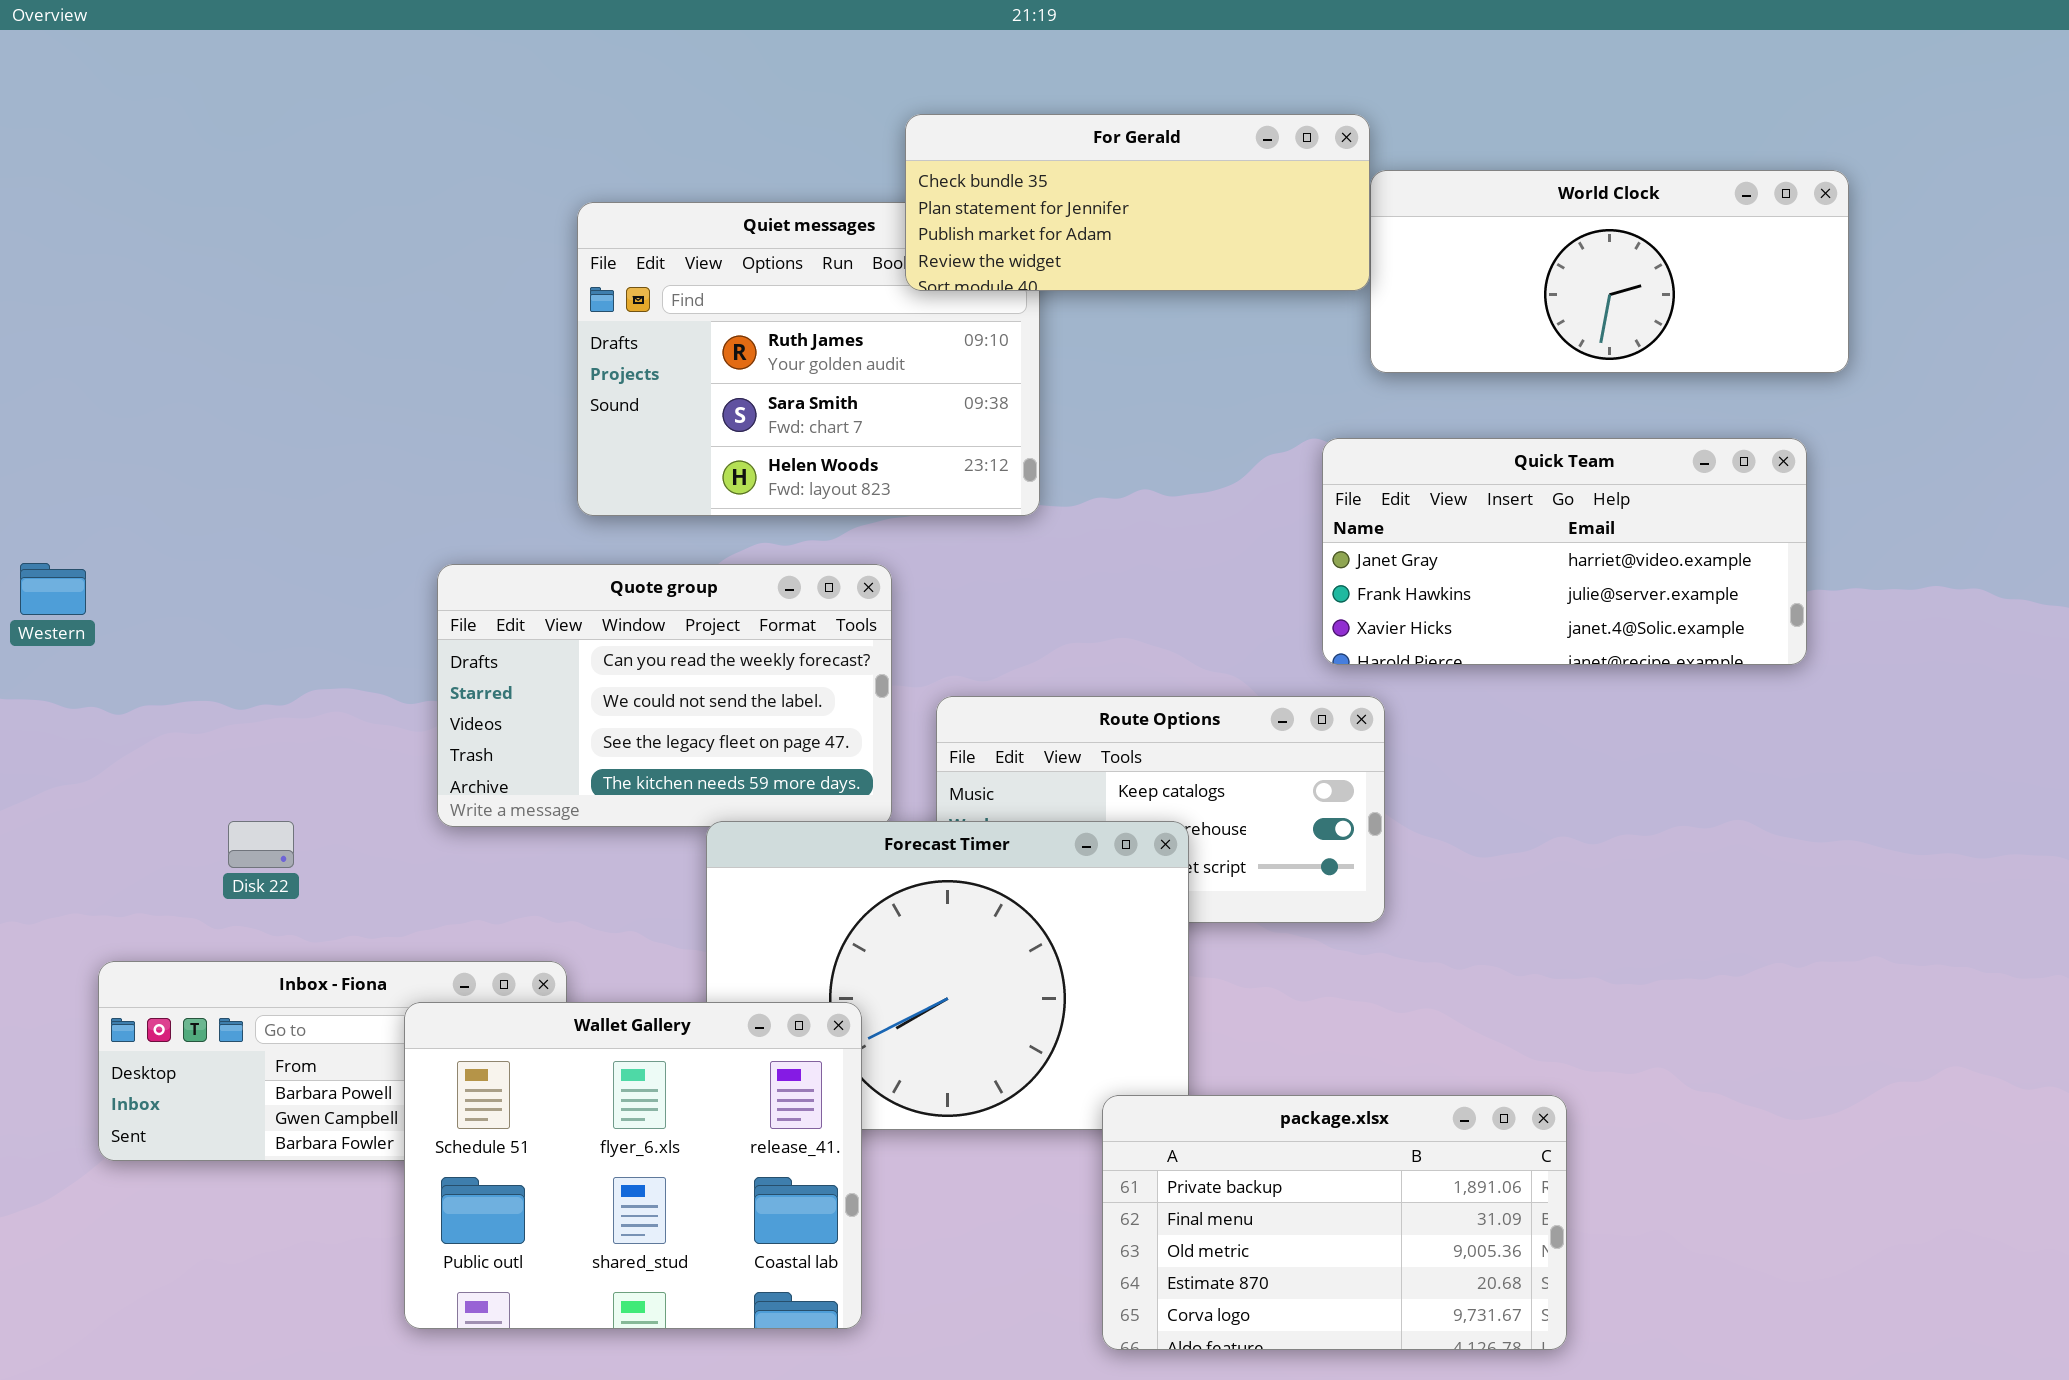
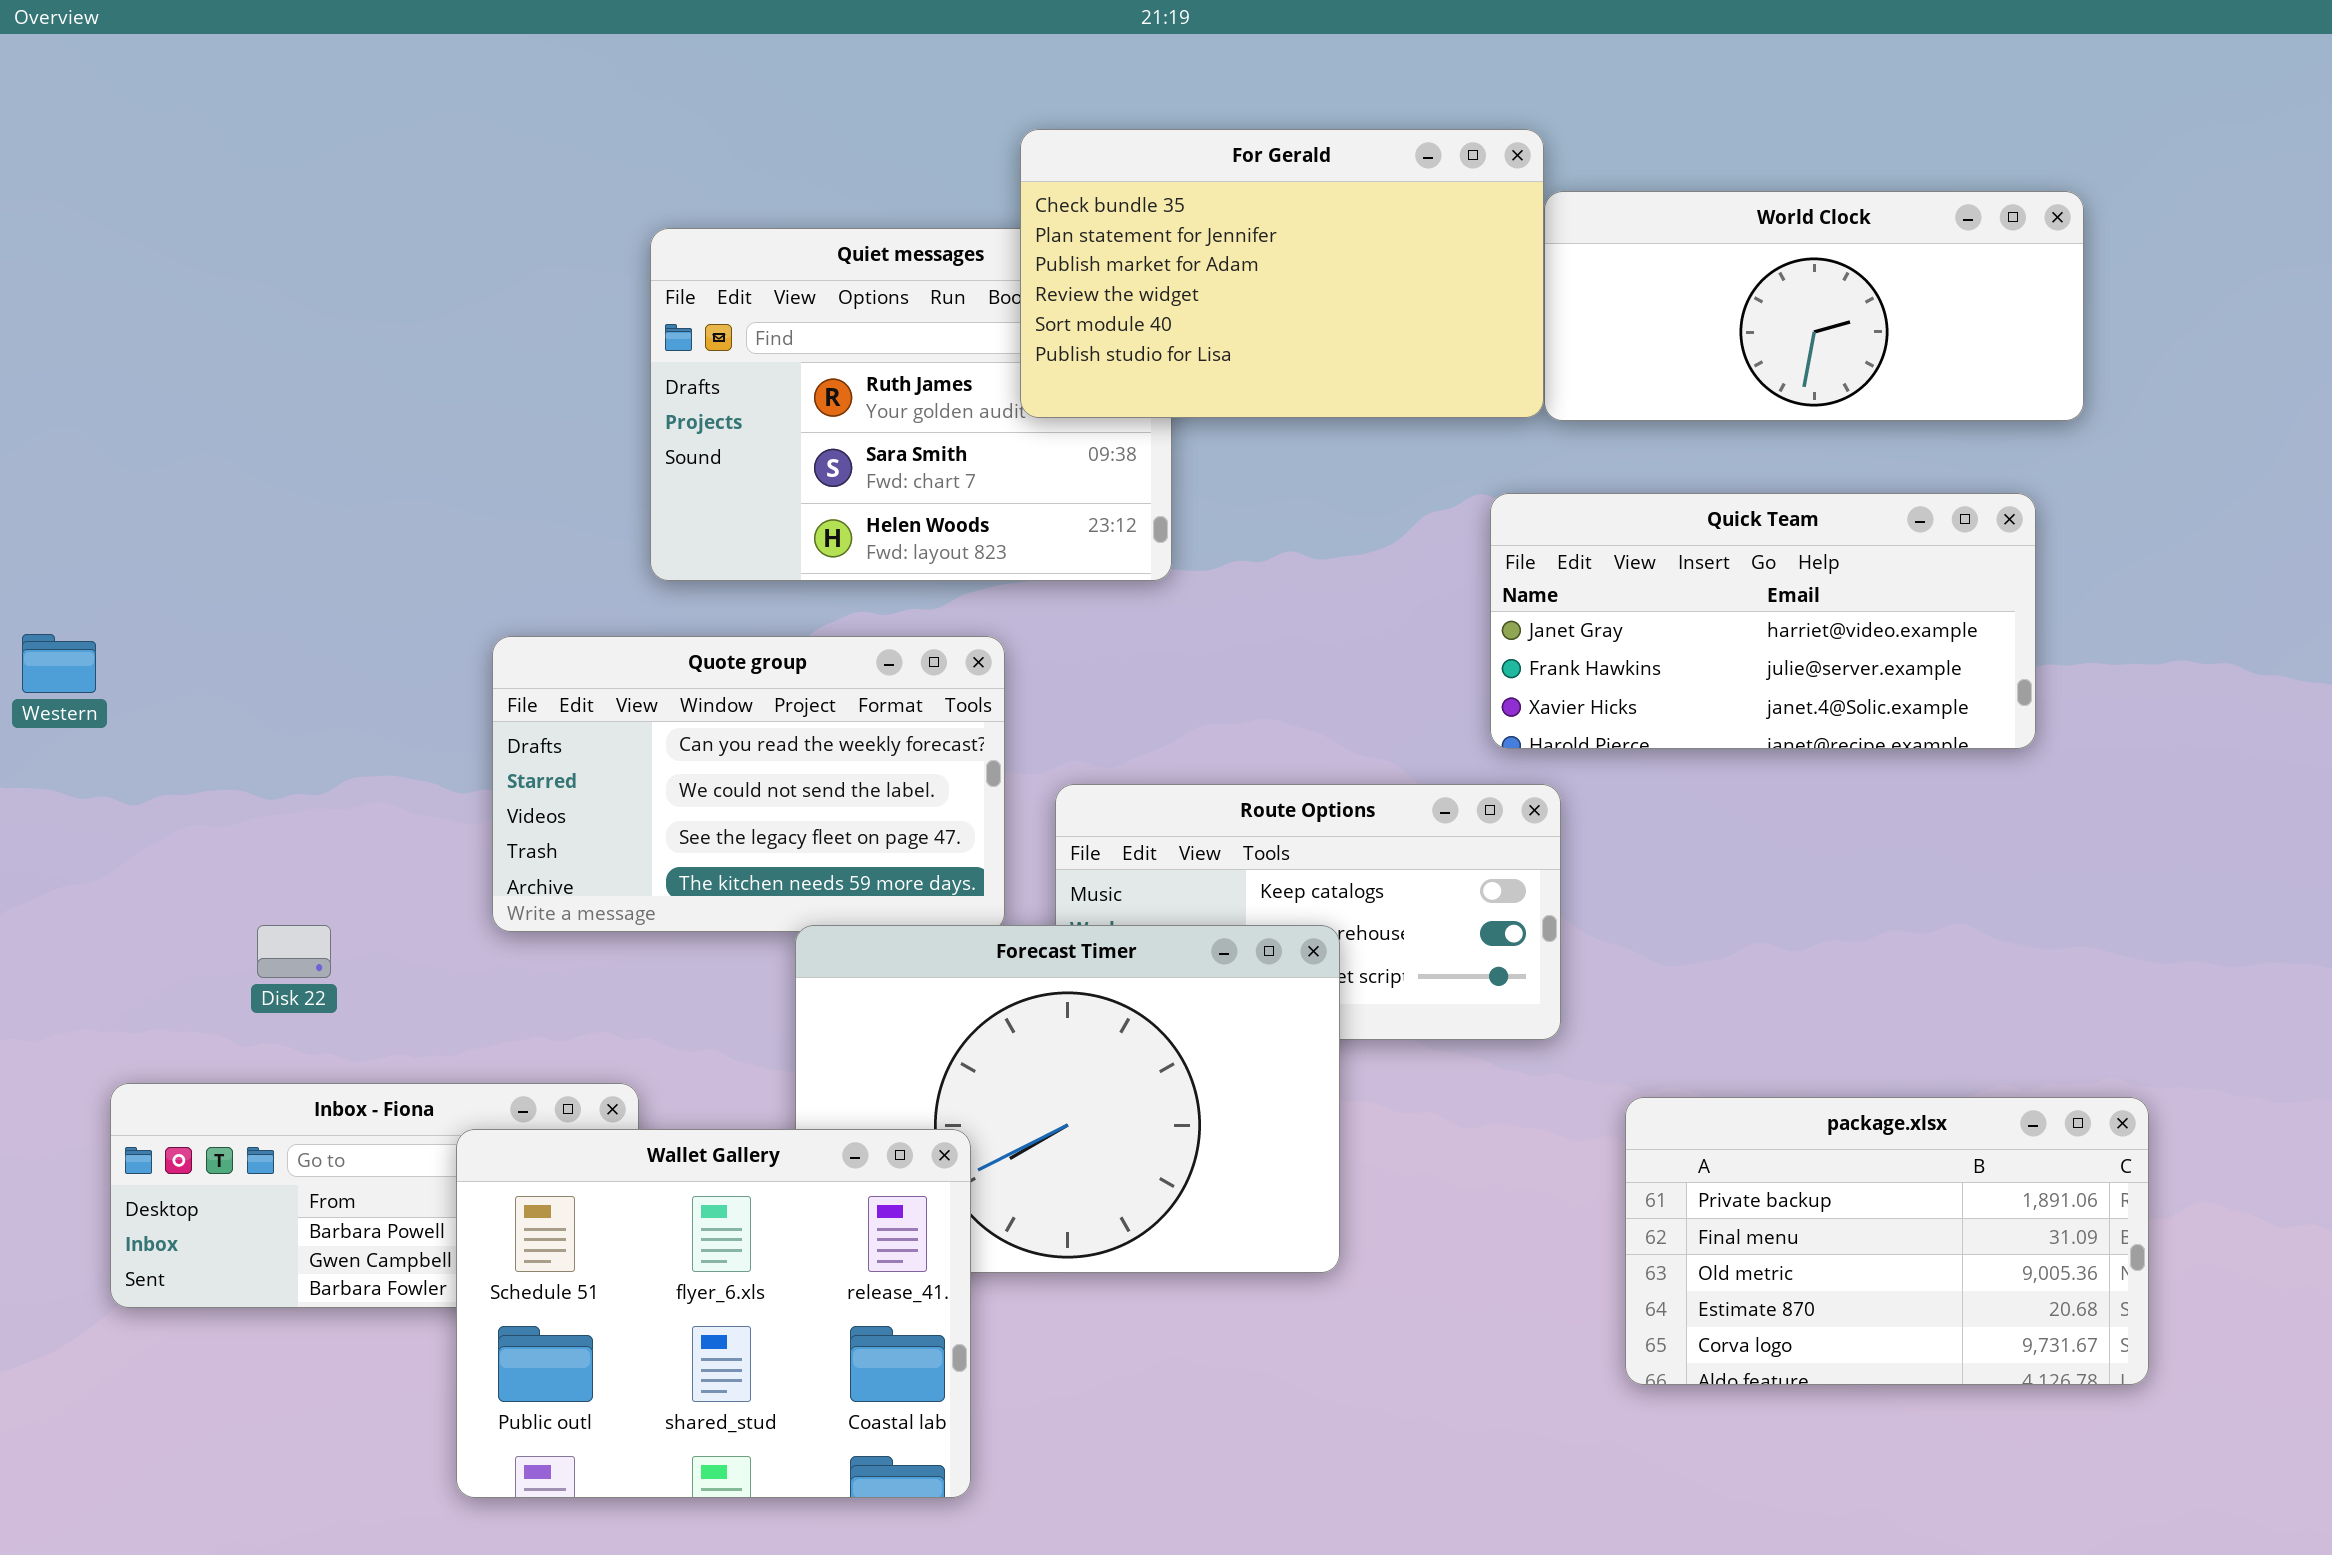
For Gerald: [905,114,1370,291] -> [1020,129,1544,418], resized
package.xlsx: [1102,1095,1567,1350] -> [1625,1097,2149,1385], moved

